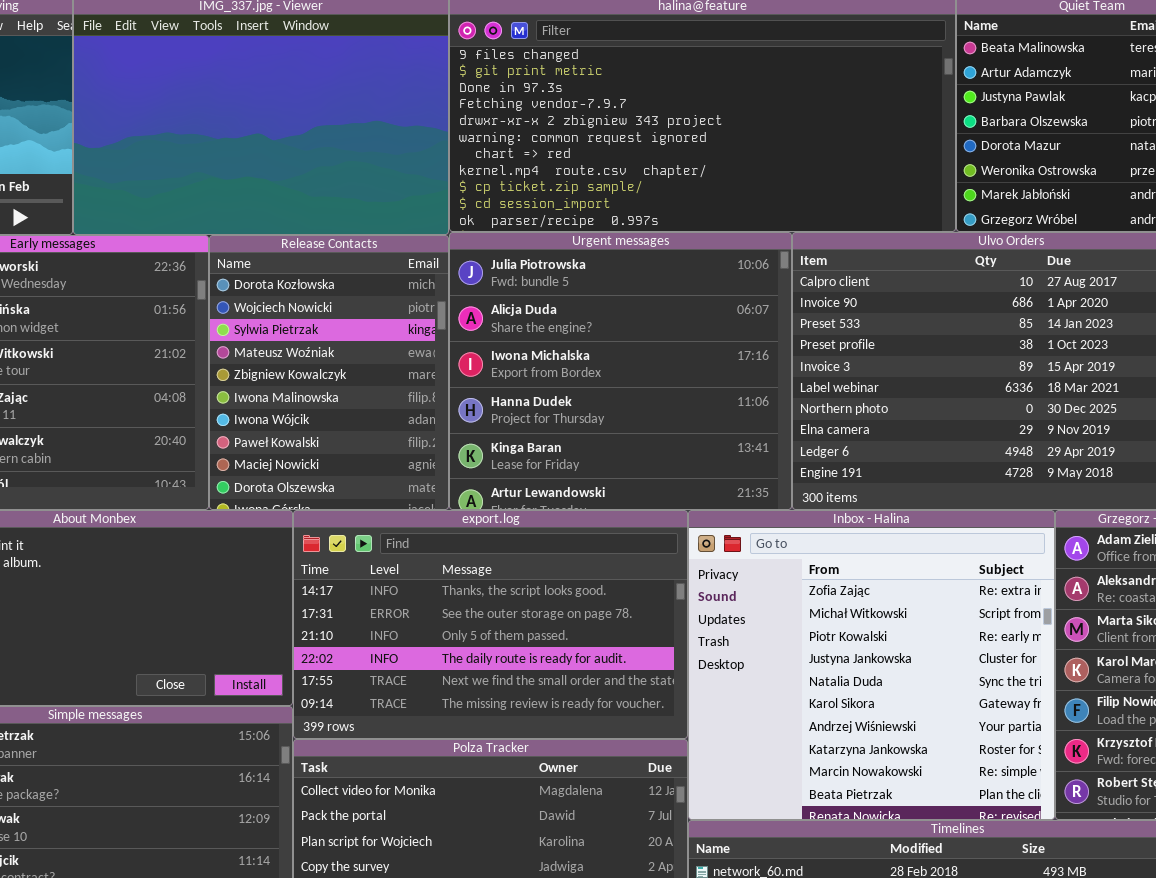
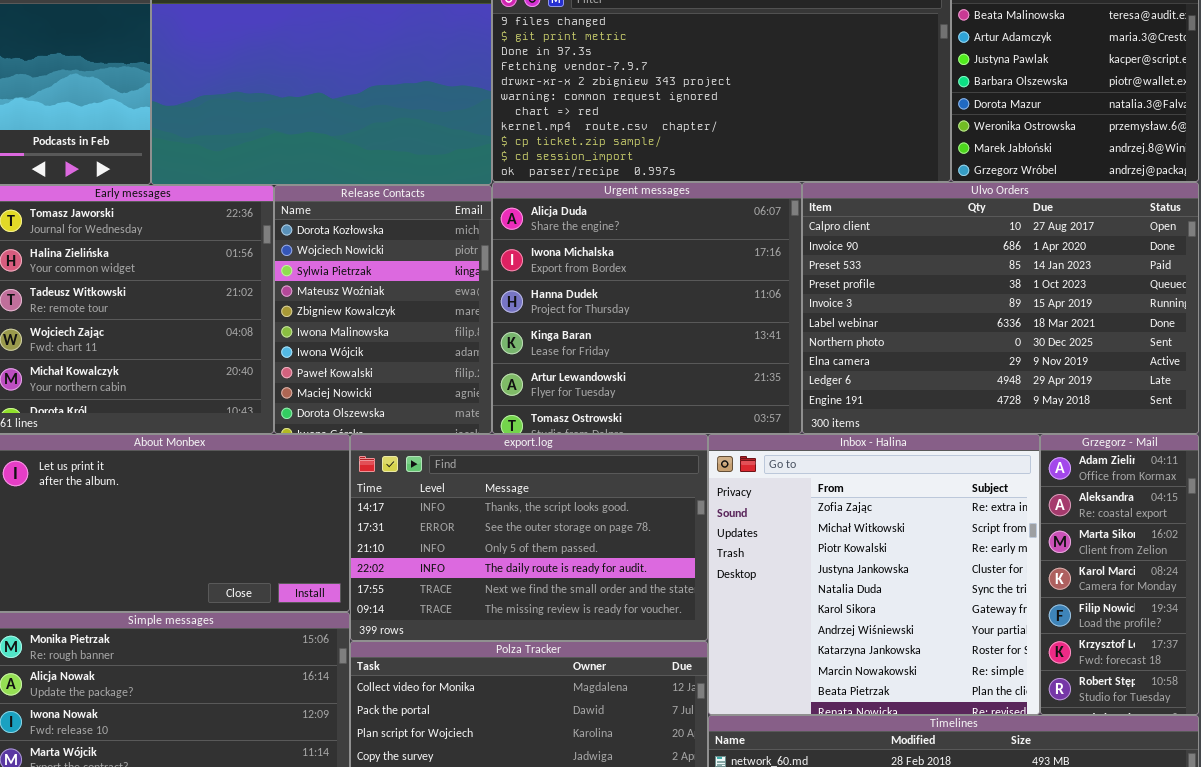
Urgent messages: [449,232,792,510] -> [492,182,802,434], scrolled down 1 row

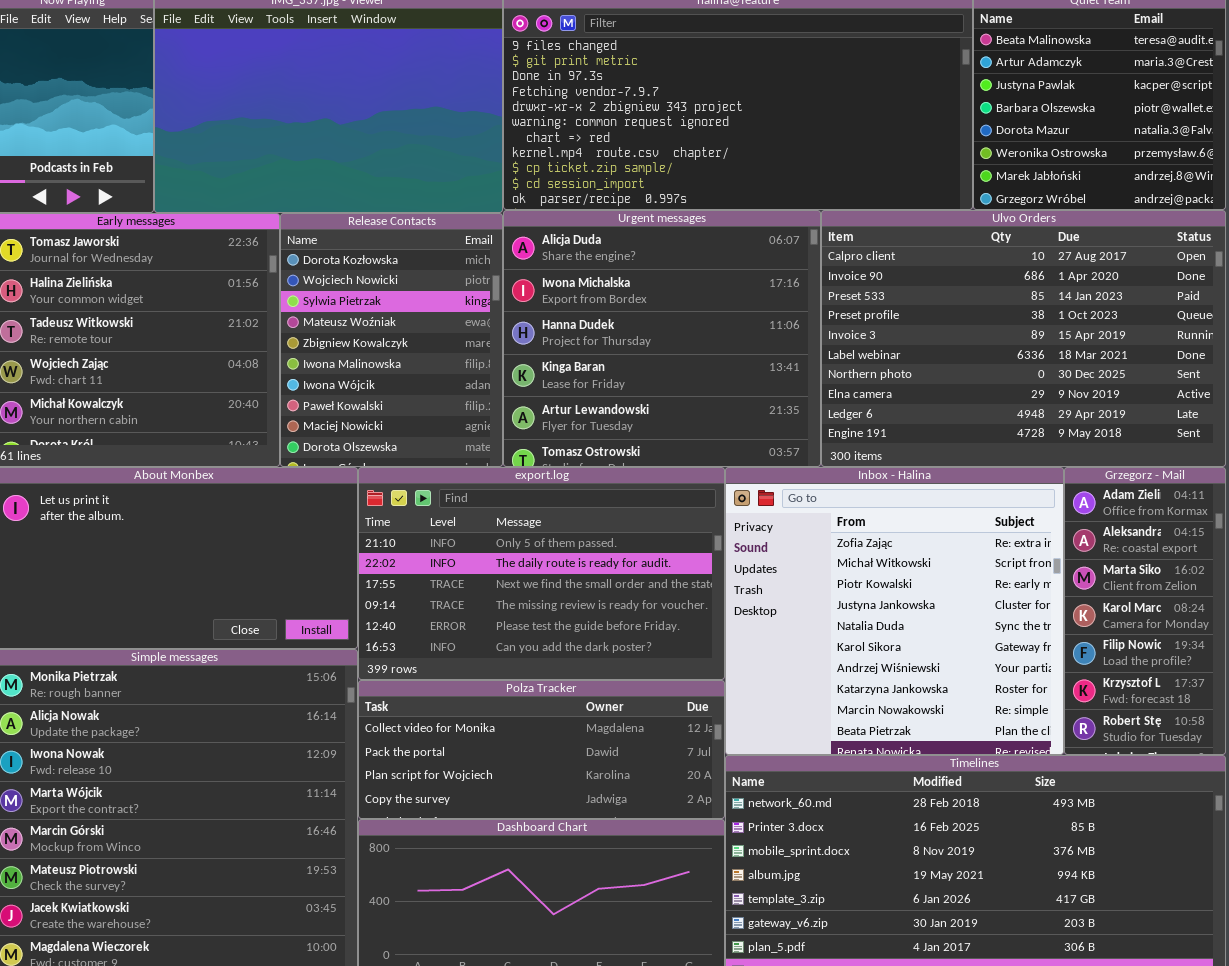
export.log: [350,434,708,641] -> [358,467,725,680], scrolled down 2 rows

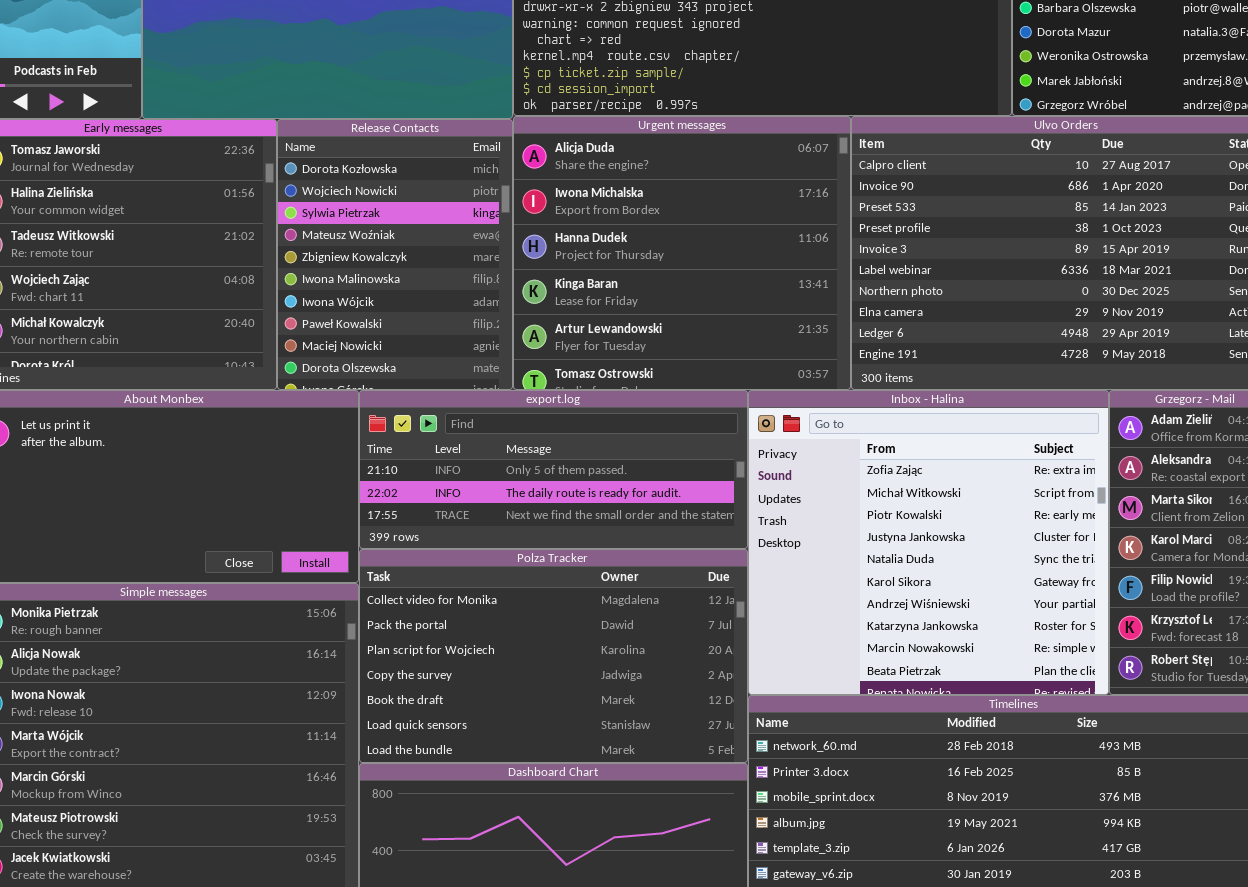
export.log: [358,467,725,680] -> [359,390,748,549], resized
Polza Tracker: [358,680,725,819] -> [359,549,748,763], resized

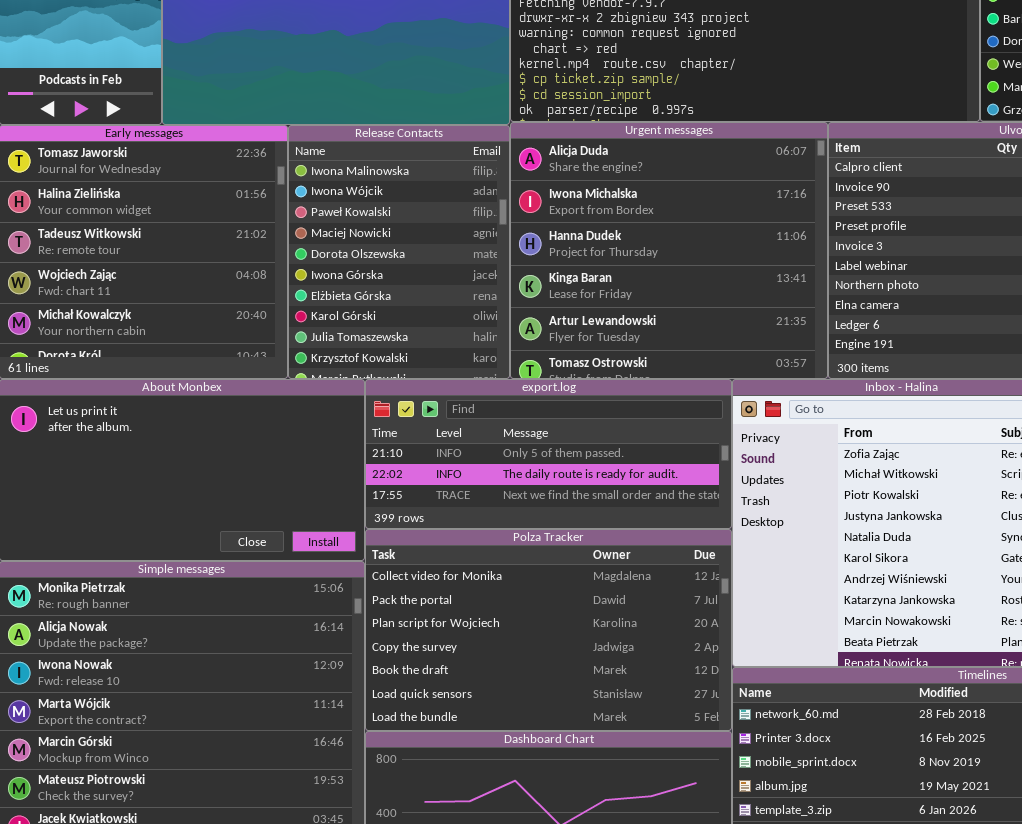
Release Contacts: [277,119,513,390] -> [288,125,510,379], scrolled down 5 rows

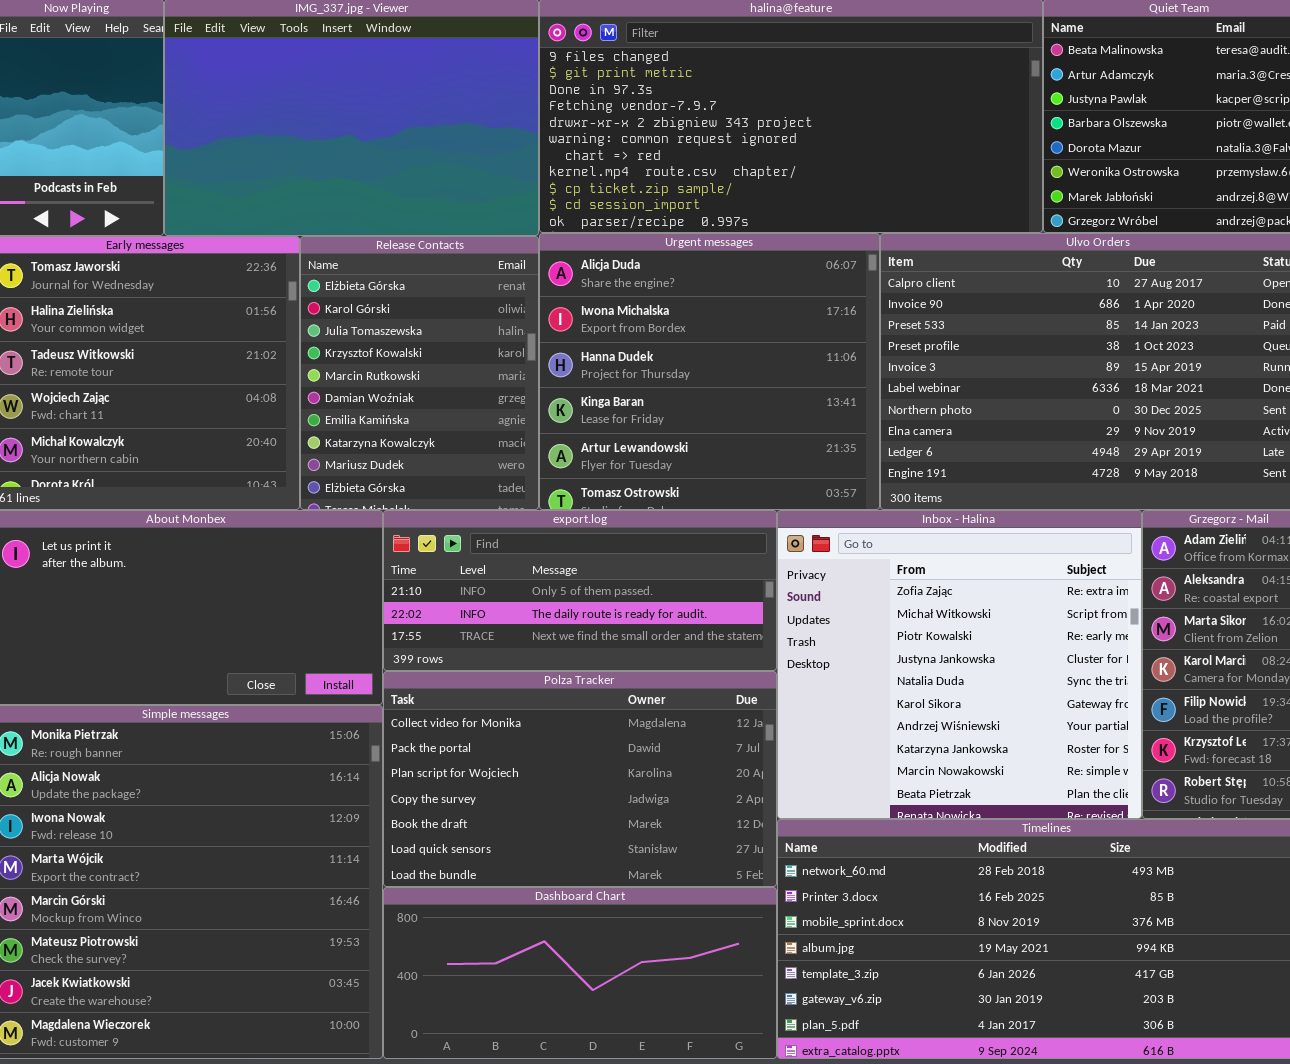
Release Contacts: [288,125,510,379] -> [300,236,539,510], scrolled down 6 rows

